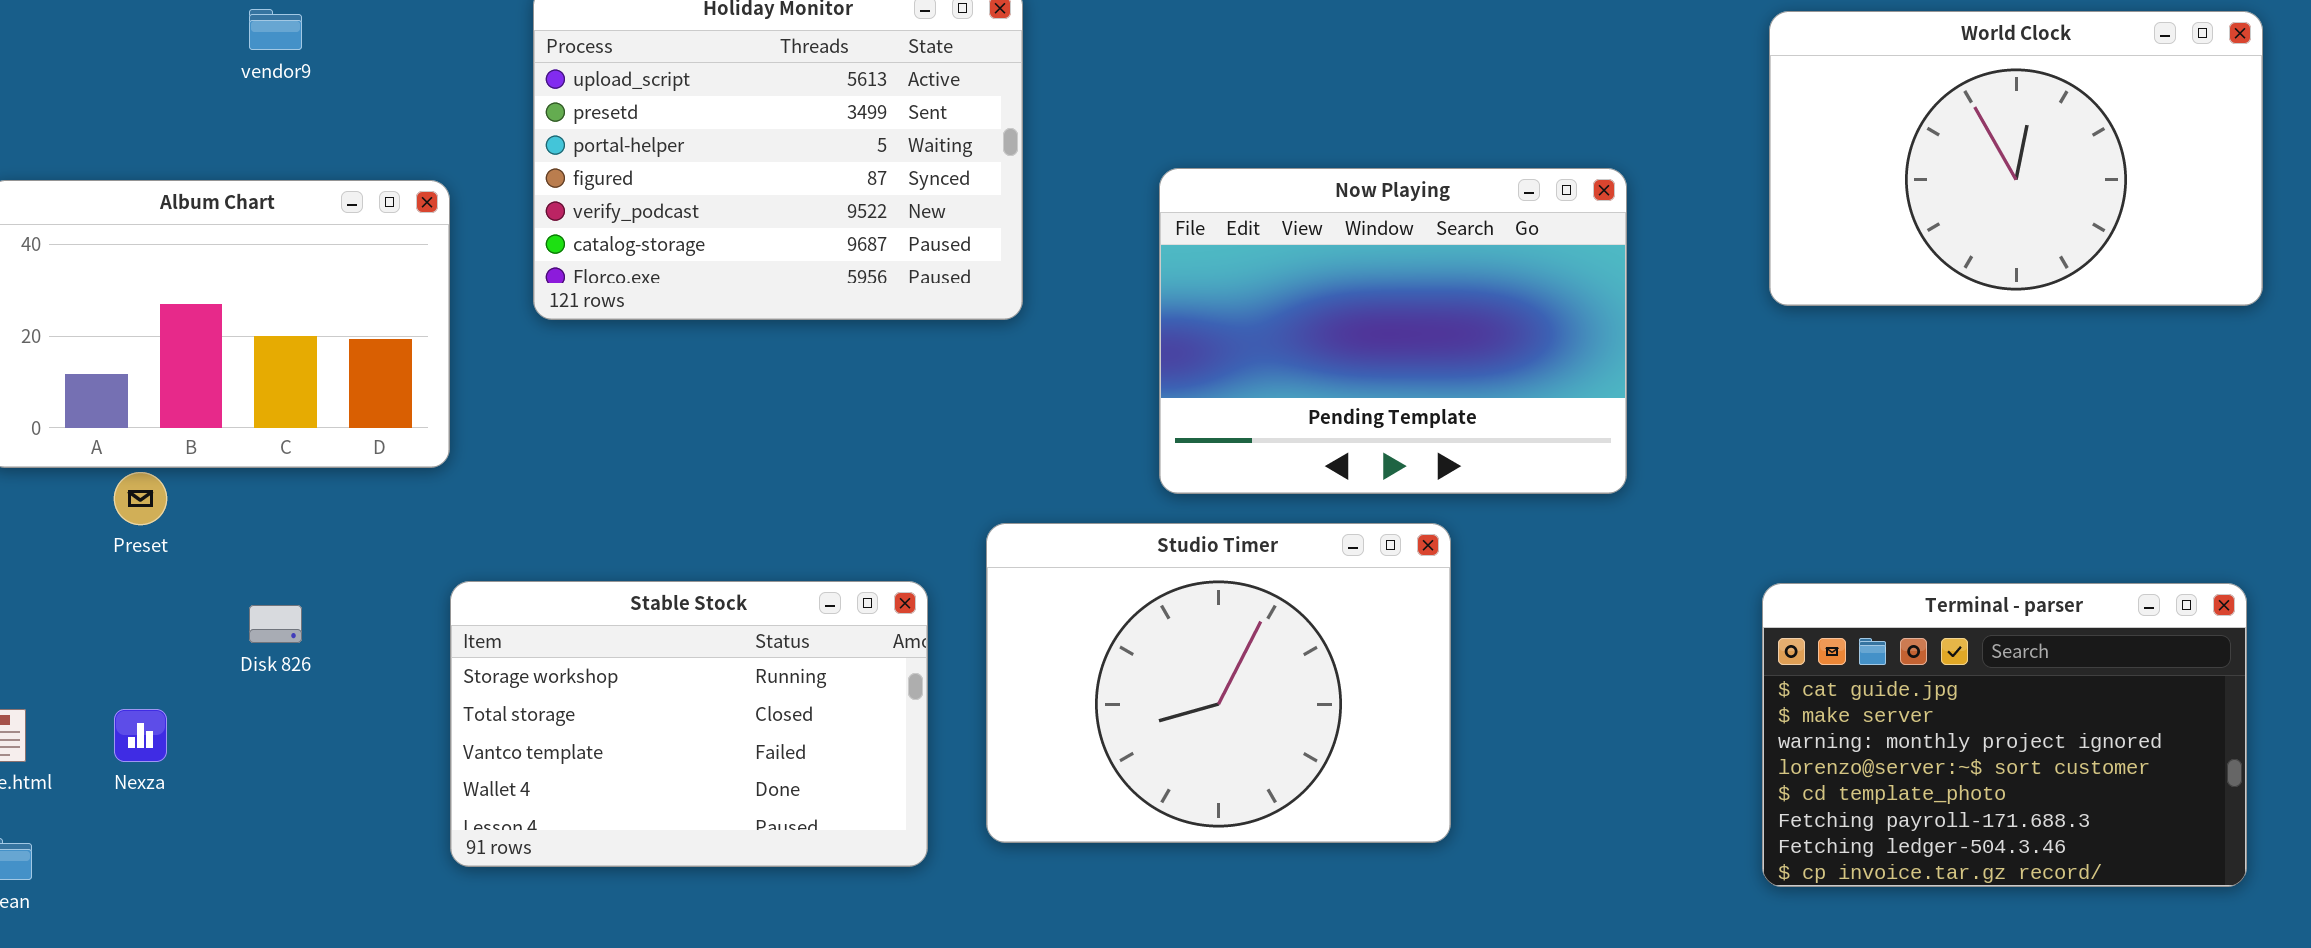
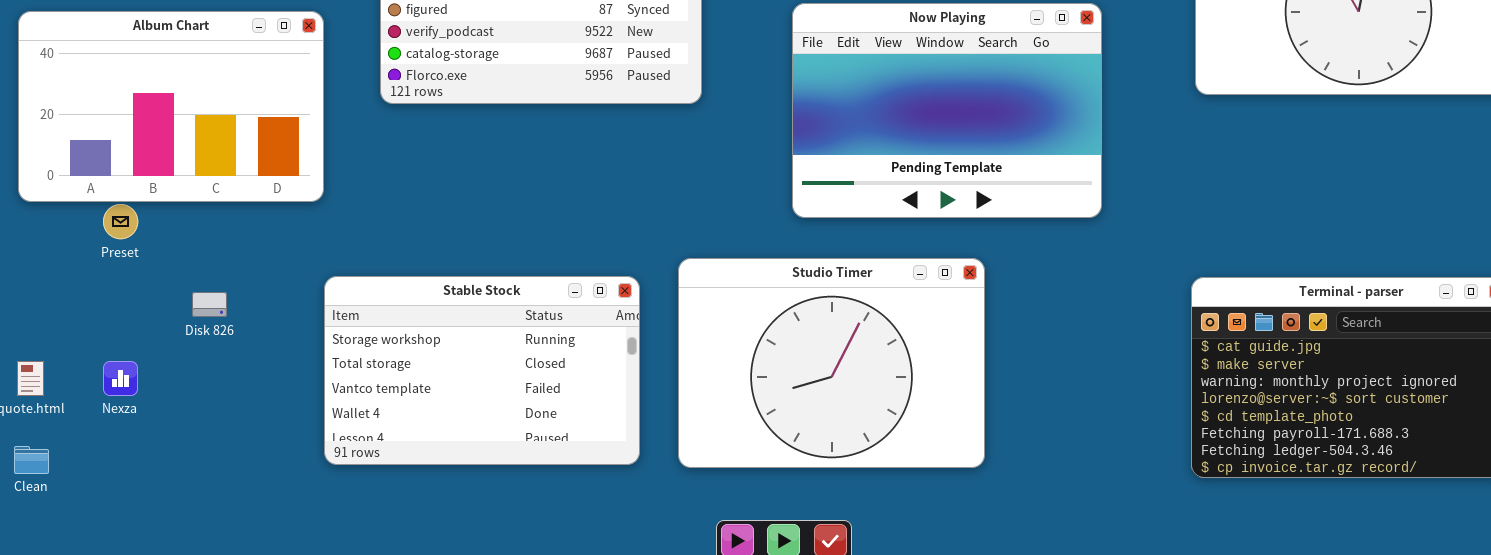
Studio Timer: [986,523,1451,843] -> [678,258,985,468], moved

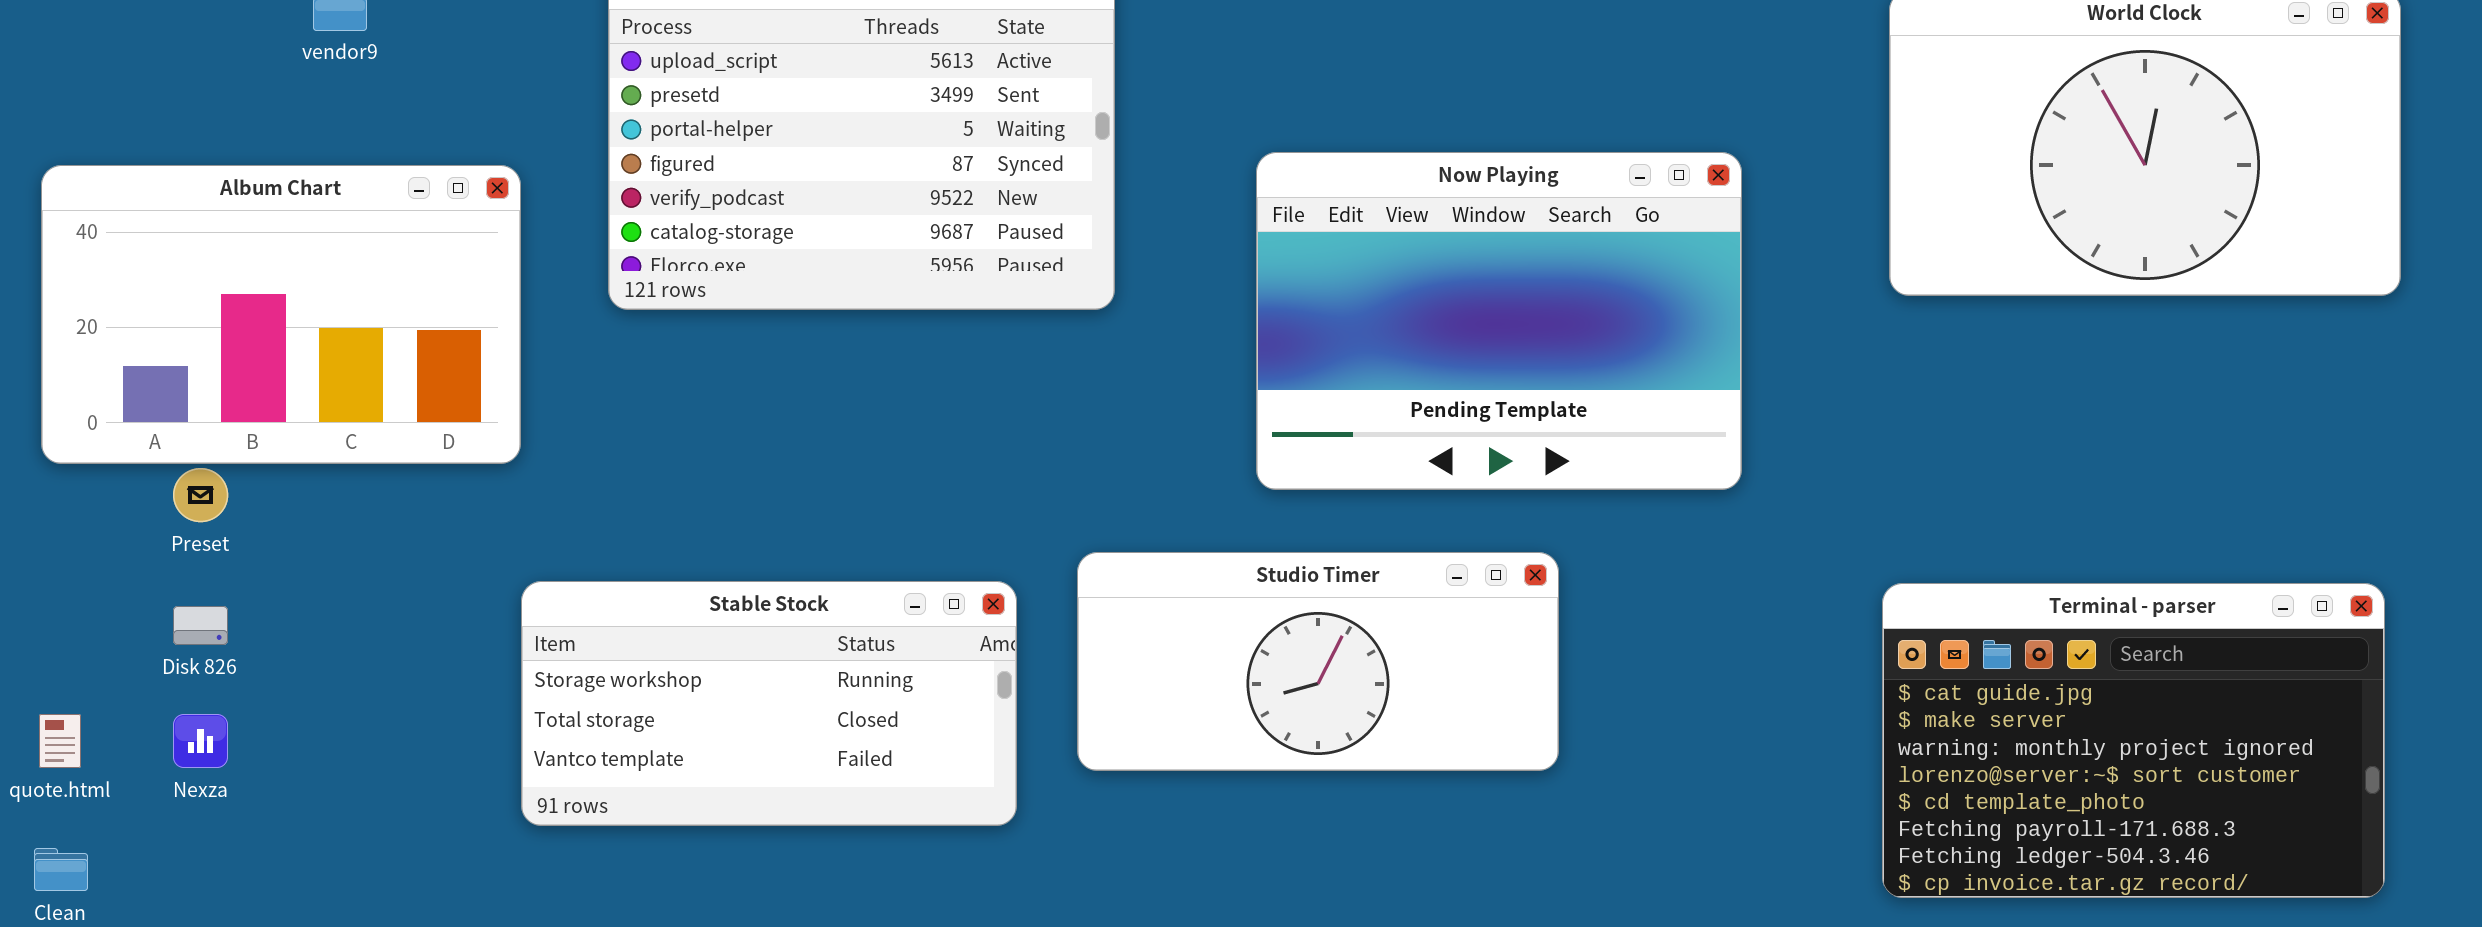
Studio Timer: [678,258,985,468] -> [1077,552,1559,771], resized
Stable Stock: [324,276,640,465] -> [521,581,1017,826], resized
Disk 826: [192,292,227,317] -> [173,606,228,645], moved

